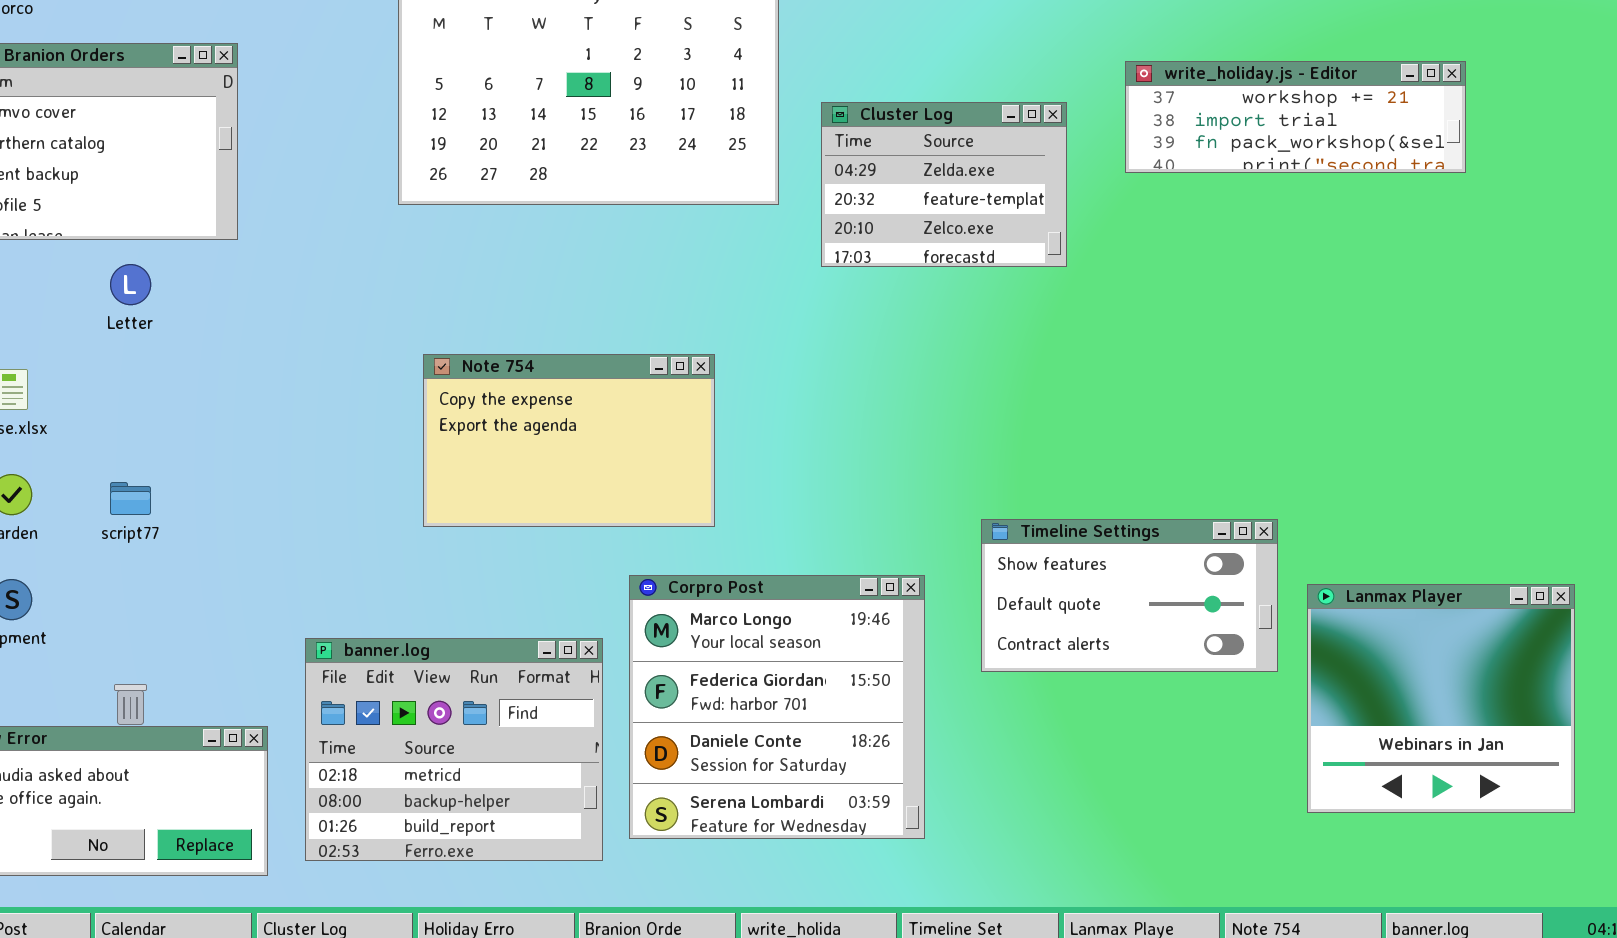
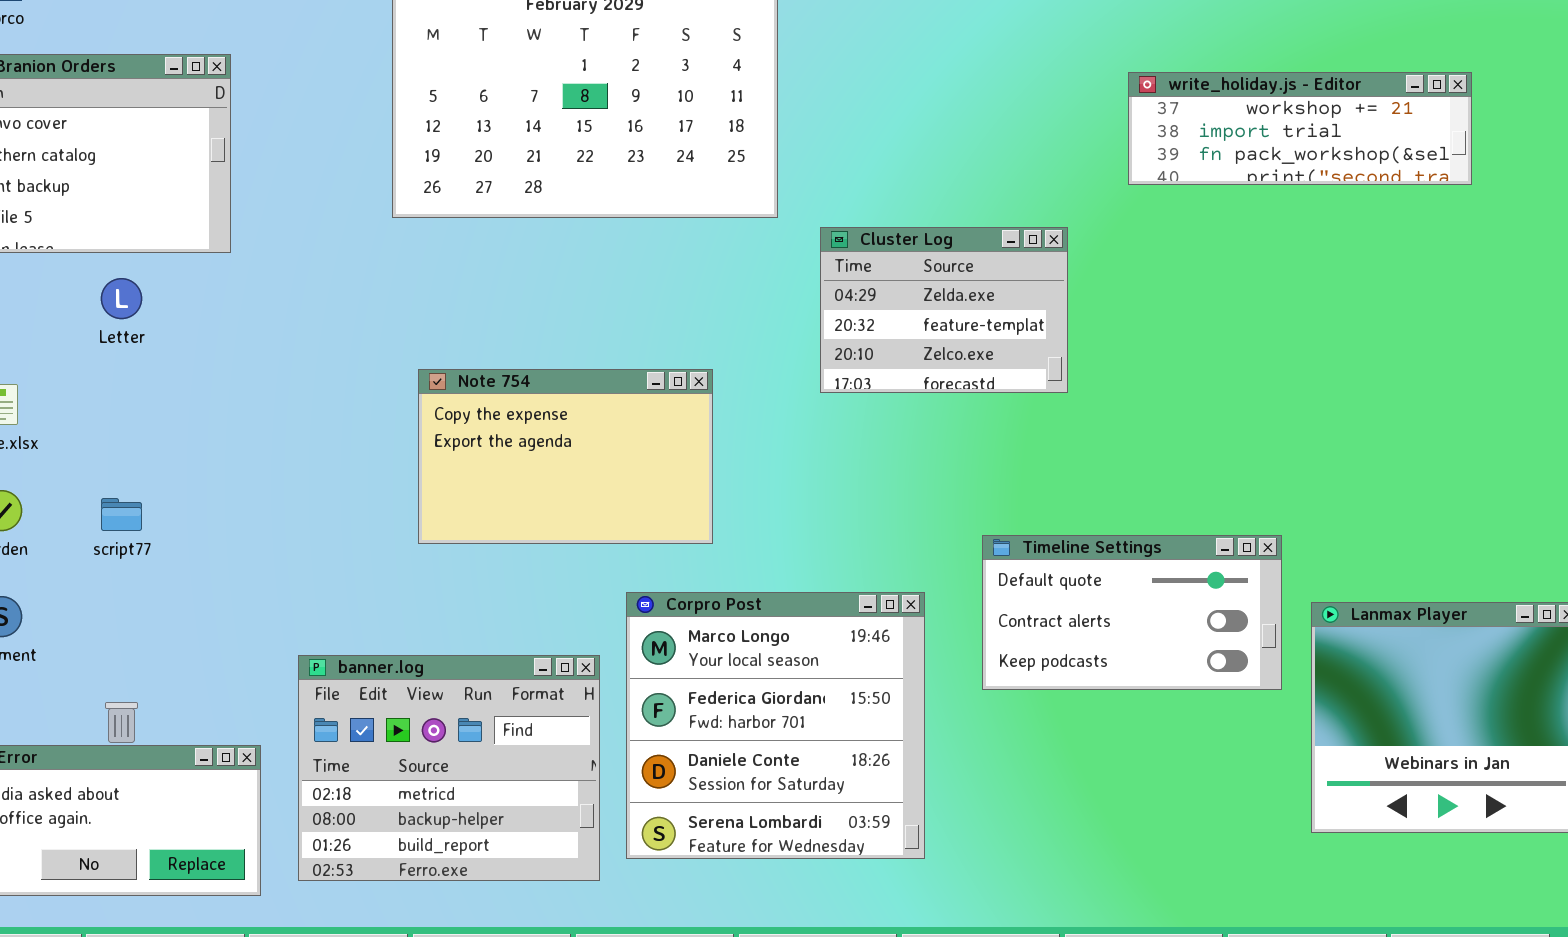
Cluster Log: [821,102,1067,267] -> [820,227,1068,393], moved
Timeline Settings: [981,519,1278,672] -> [982,535,1282,690], scrolled down 1 row

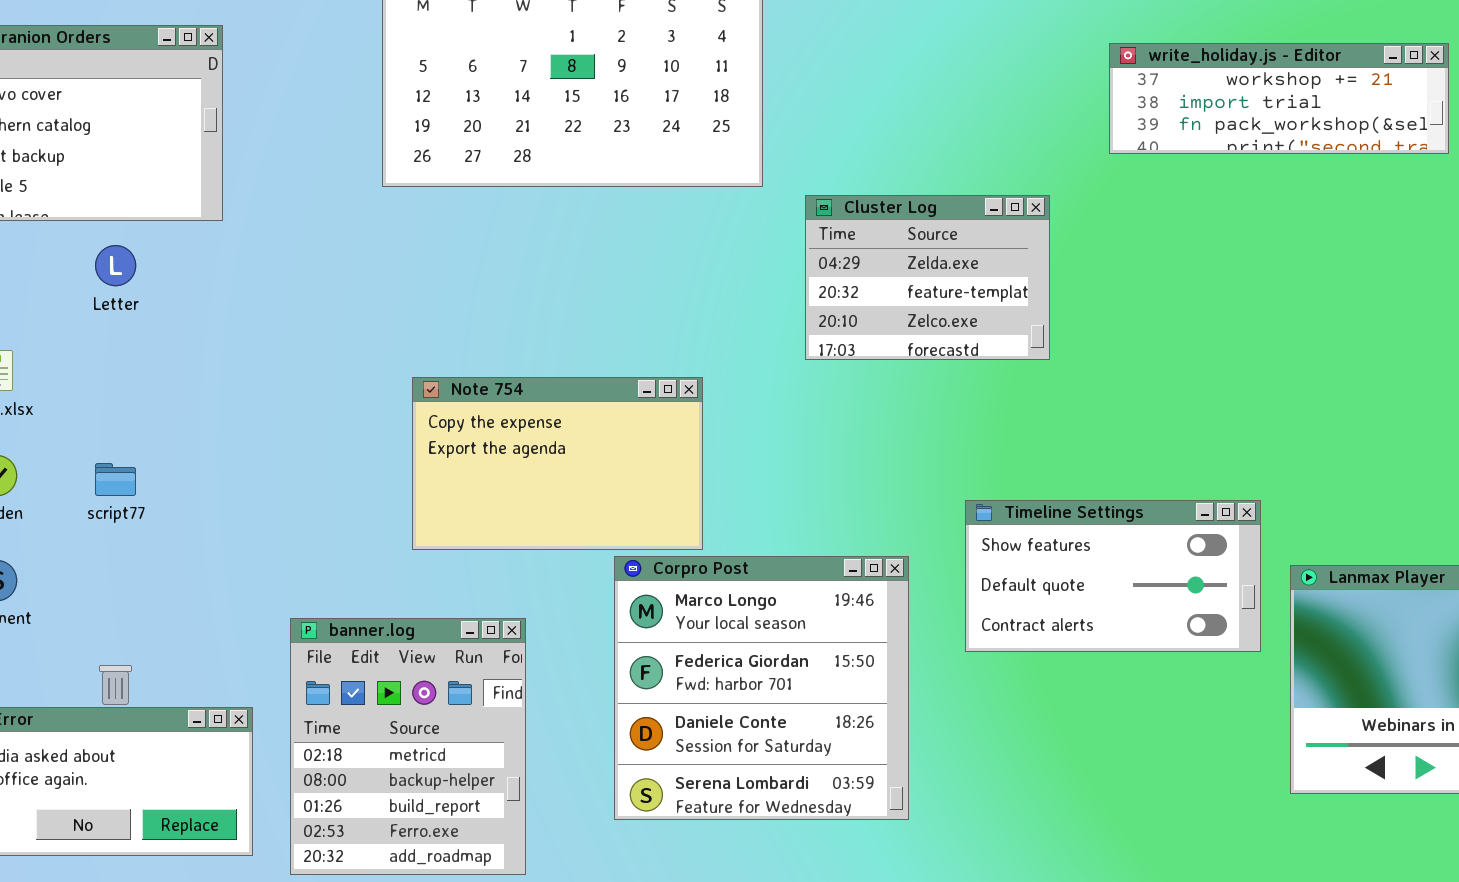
Note 754: [418,369,713,544] -> [412,377,703,550], moved
Timeline Settings: [982,535,1282,690] -> [965,500,1261,652], scrolled up 1 row
banner.log: [298,655,600,881] -> [290,618,526,875], resized

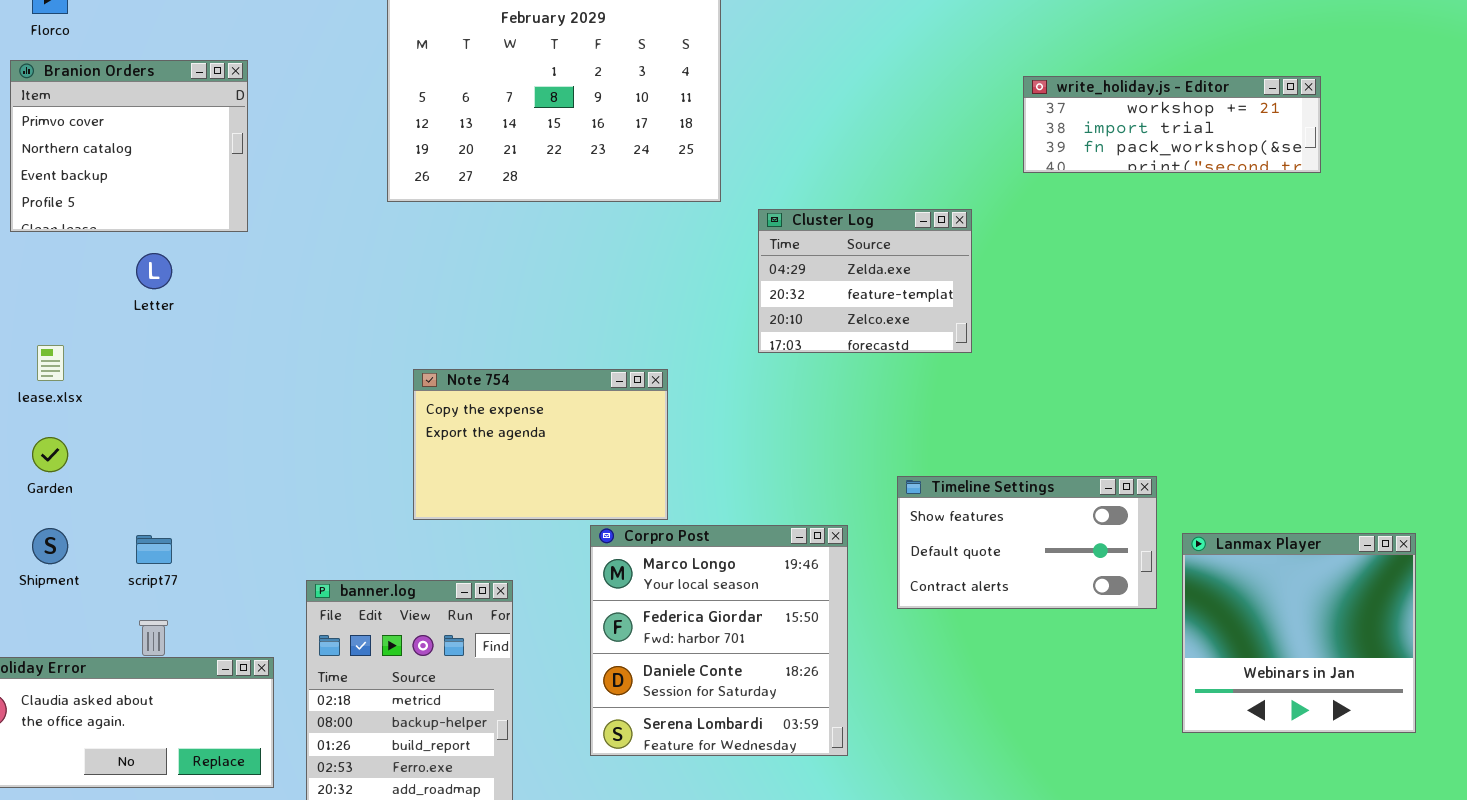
script77: [95,463,136,496] -> [136,535,172,564], moved

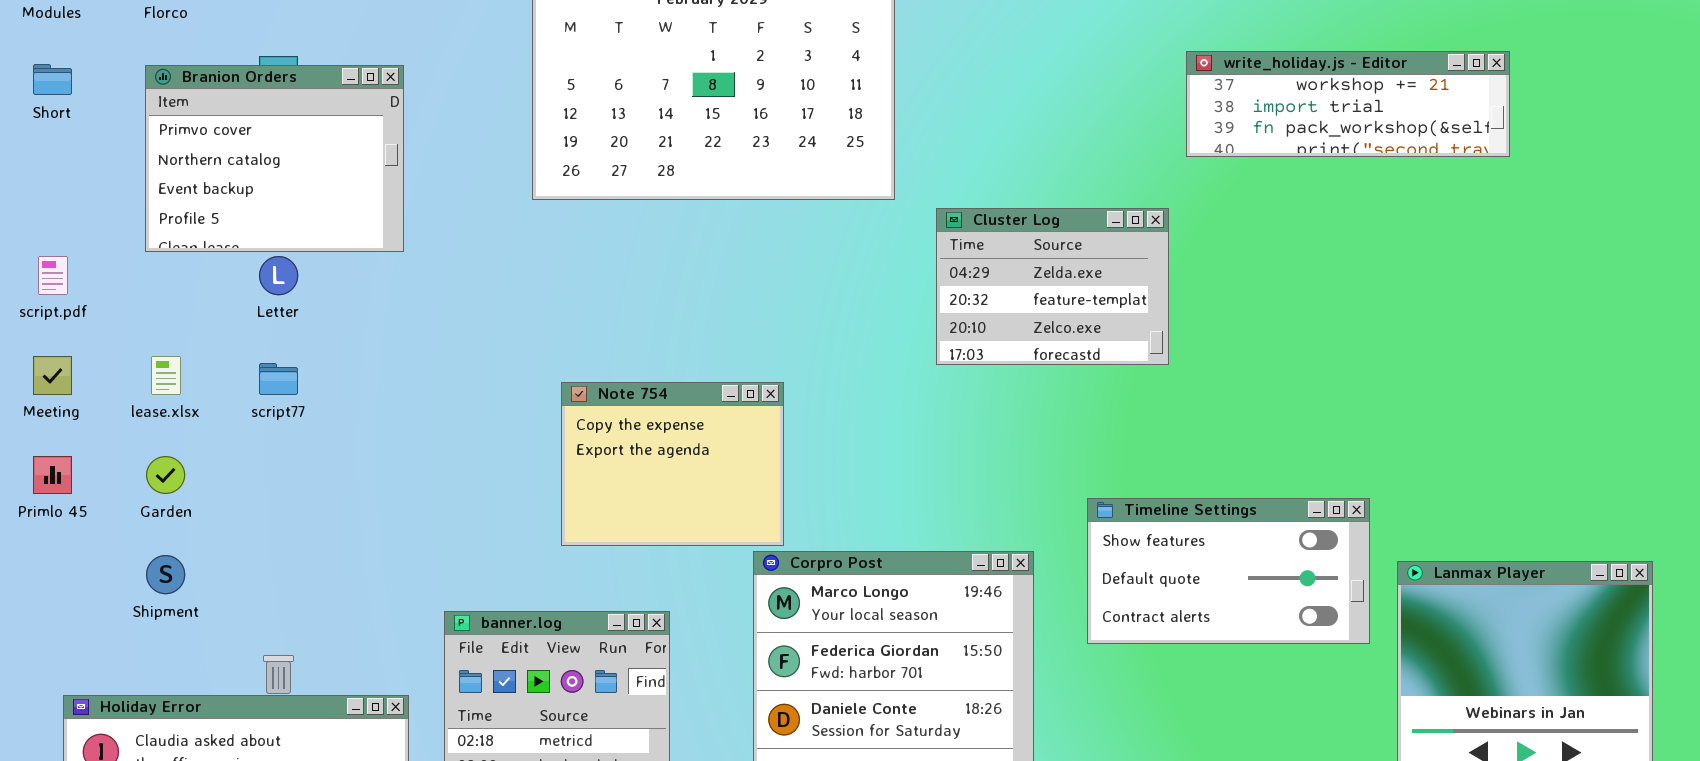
Branion Orders: [10,60,248,232] -> [145,65,404,252], moved
write_holiday.js - Editor: [1023,76,1321,173] -> [1186,51,1510,157], moved
Note 754: [413,369,668,520] -> [561,382,784,546], resized
script77: [136,535,172,564] -> [259,363,298,395], moved

